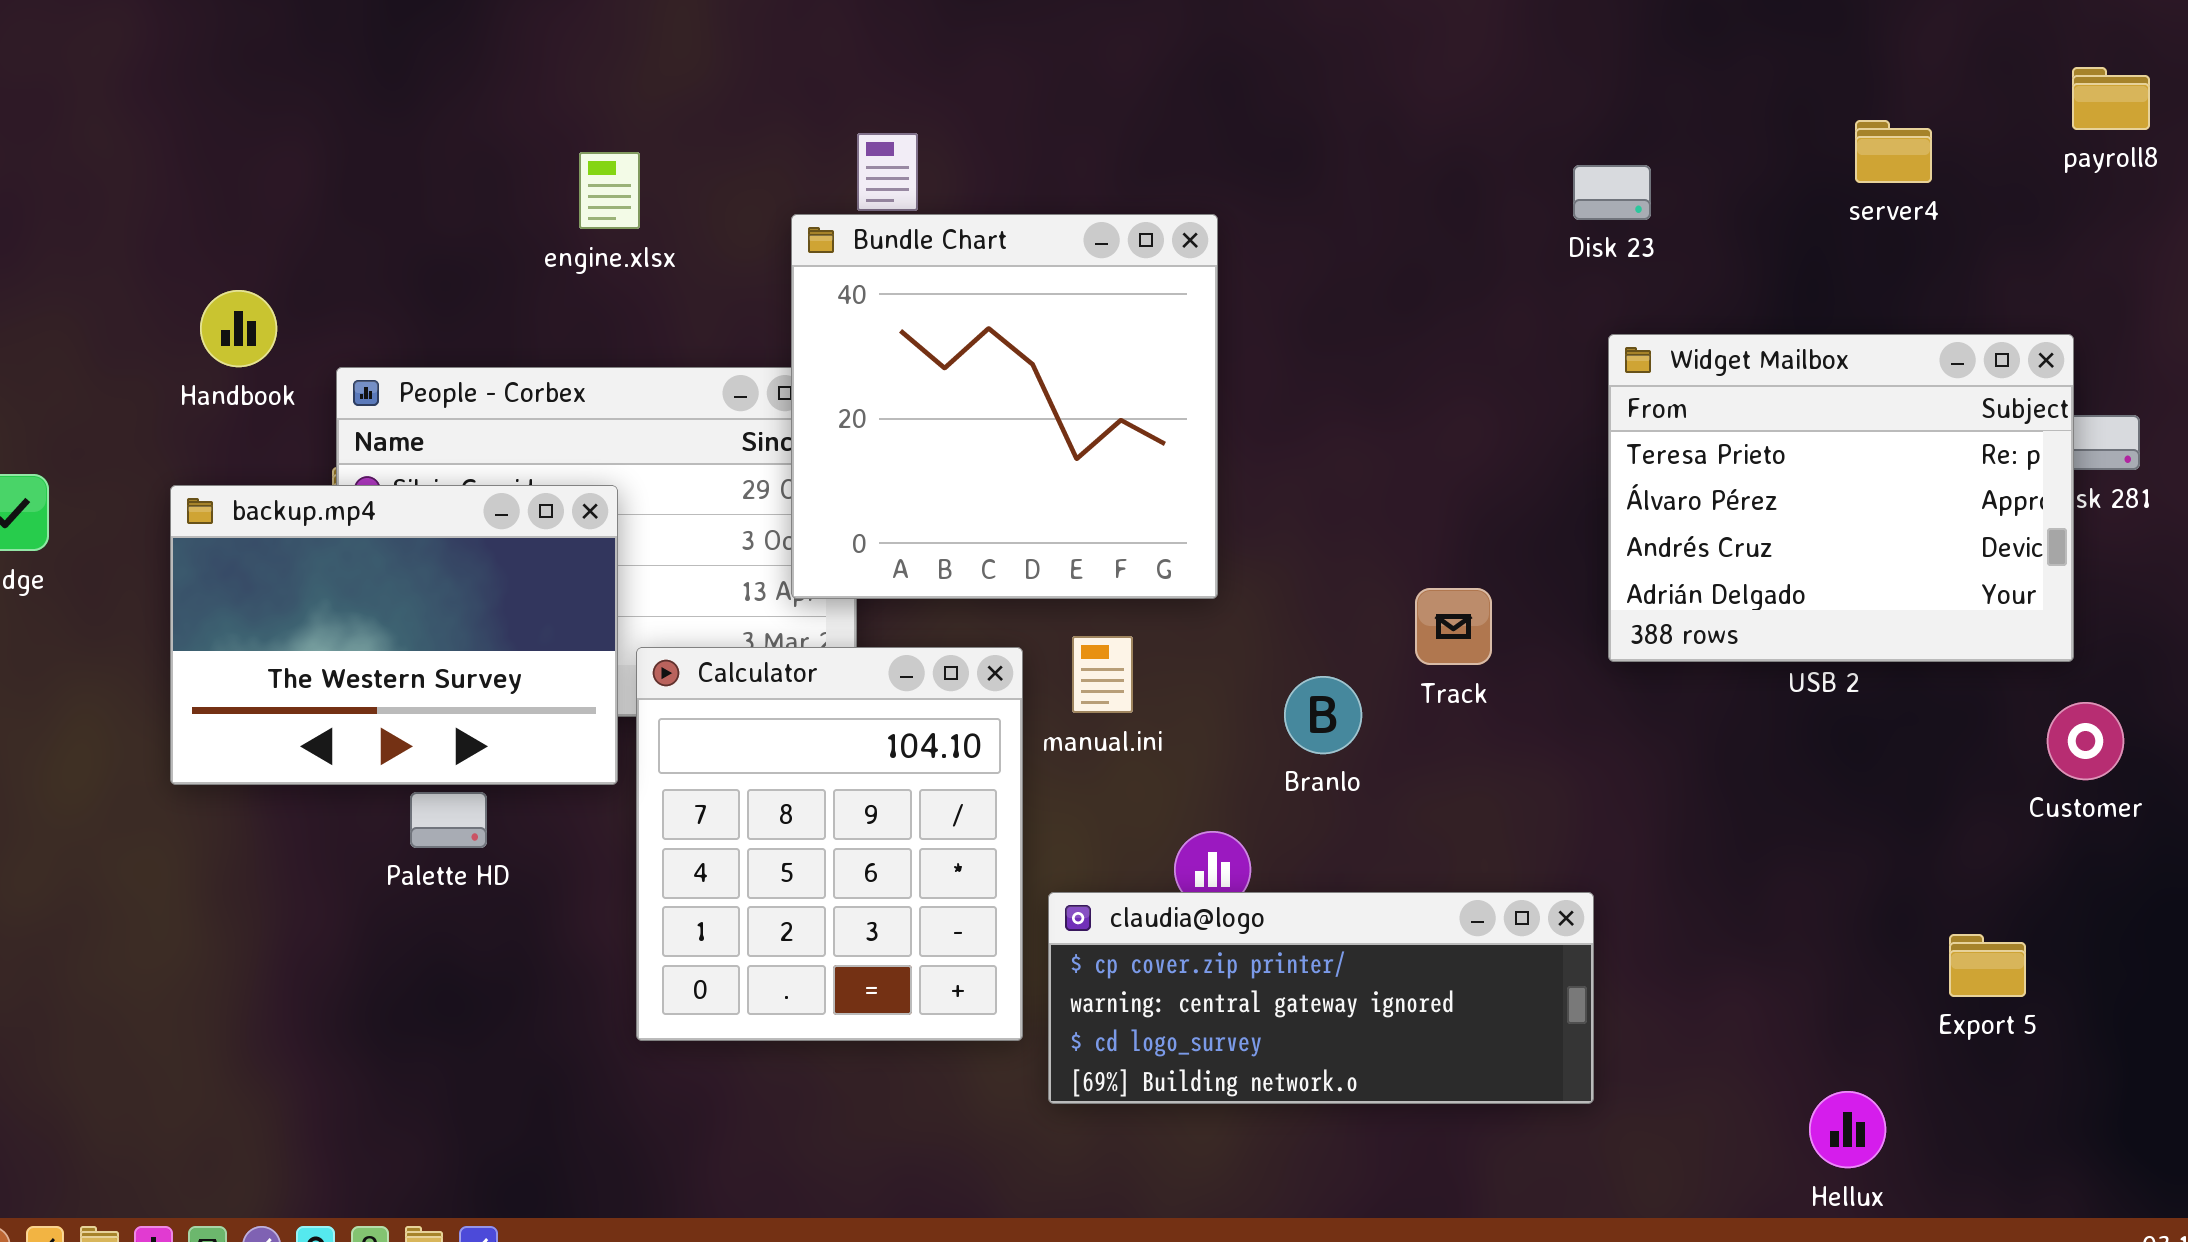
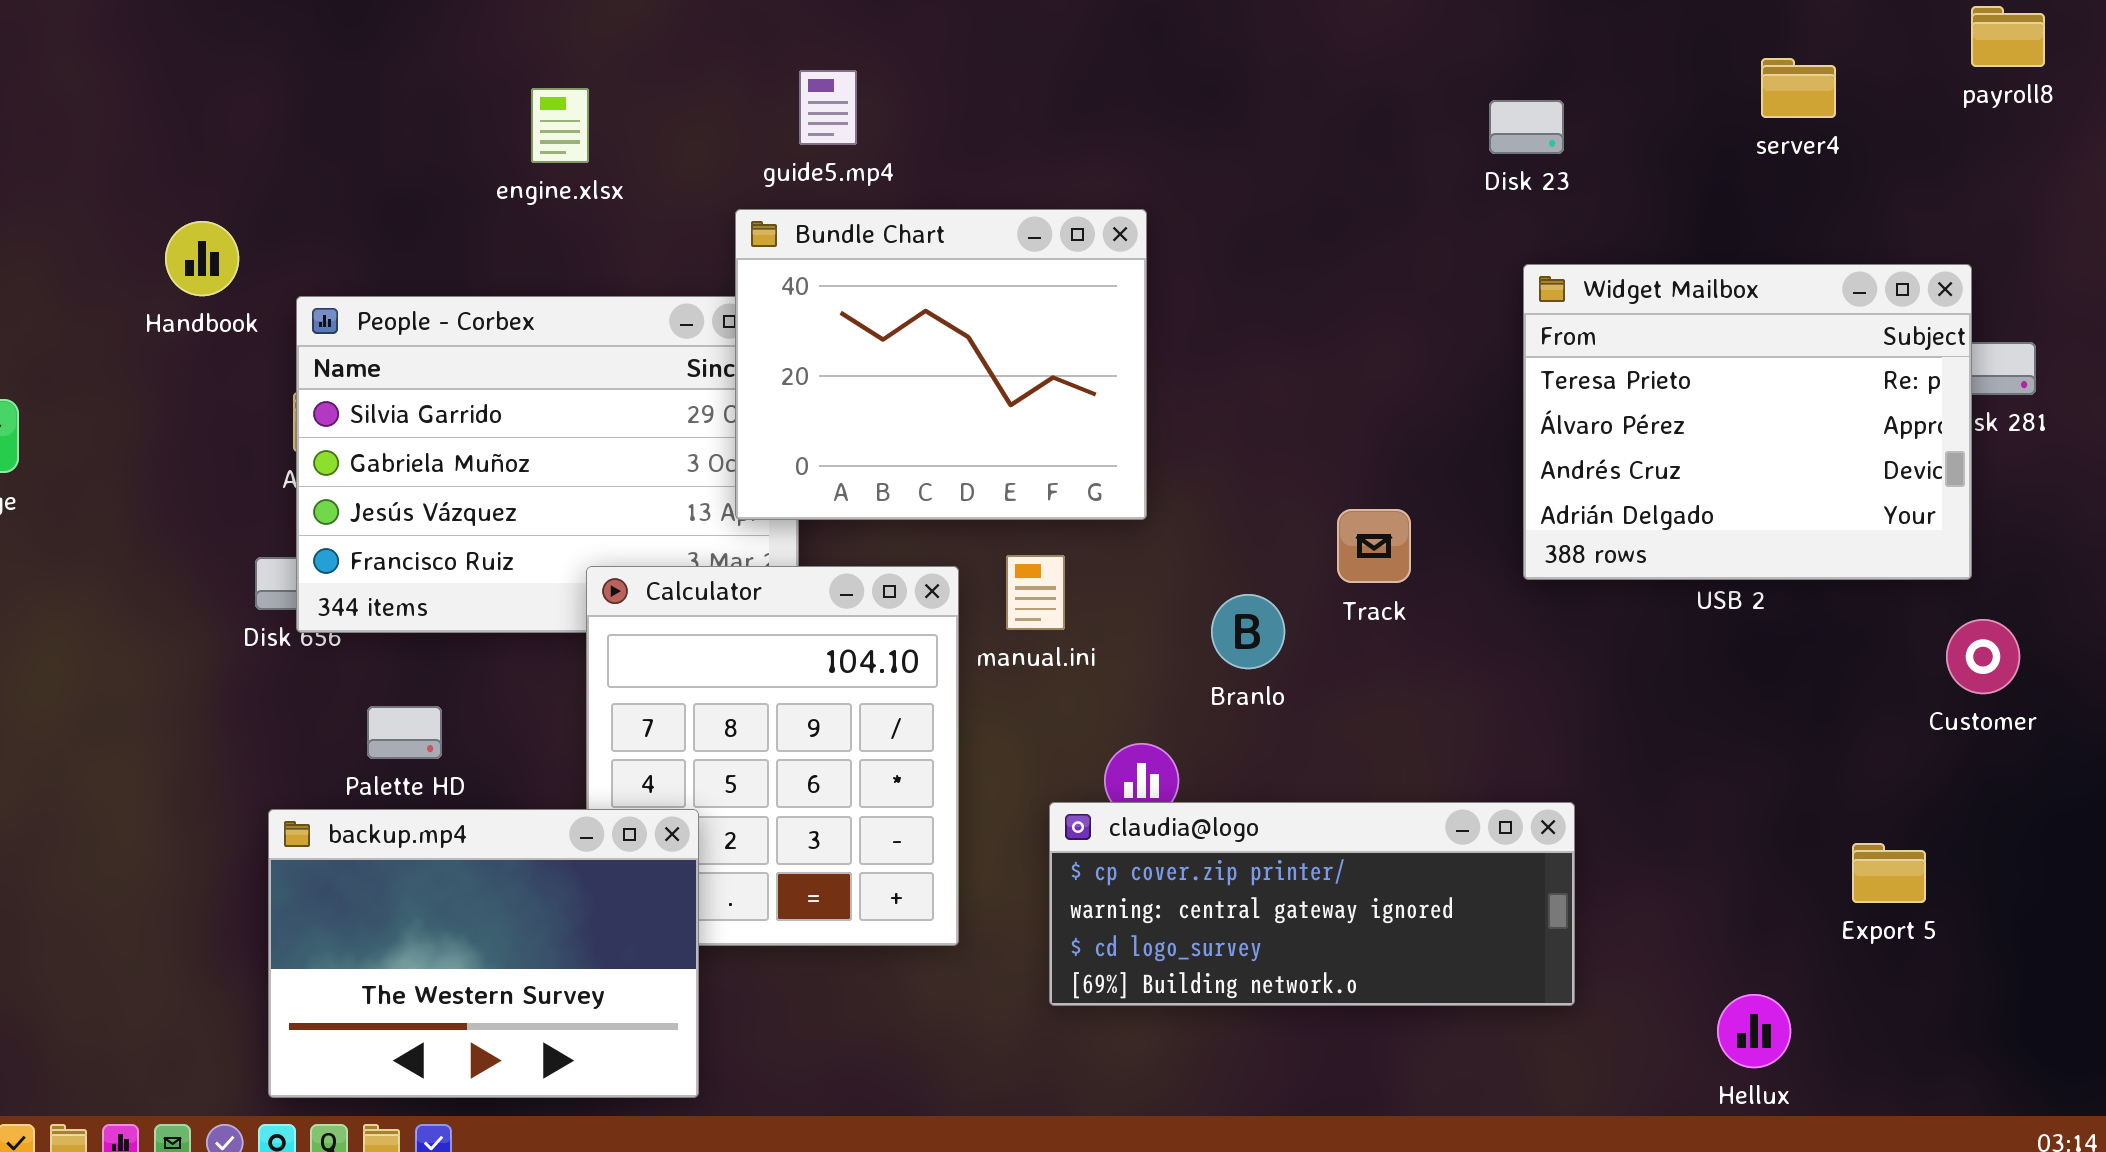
Bundle Chart: [791,214,1218,599] -> [735,209,1147,520], resized
backup.mp4: [170,485,618,785] -> [268,809,699,1098], moved
claudia@logo: [1048,892,1594,1104] -> [1049,802,1575,1006], moved

